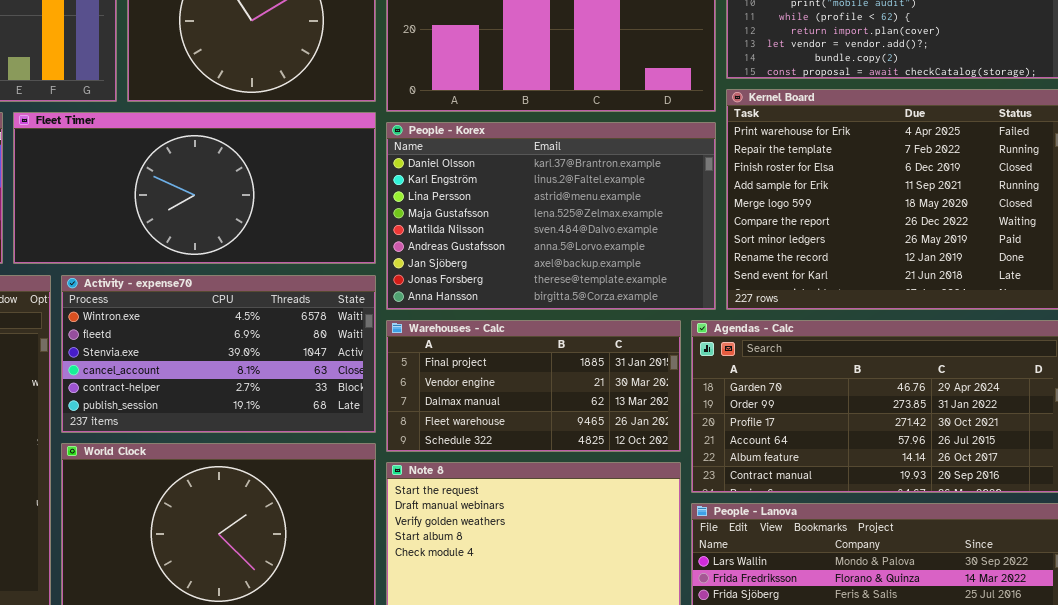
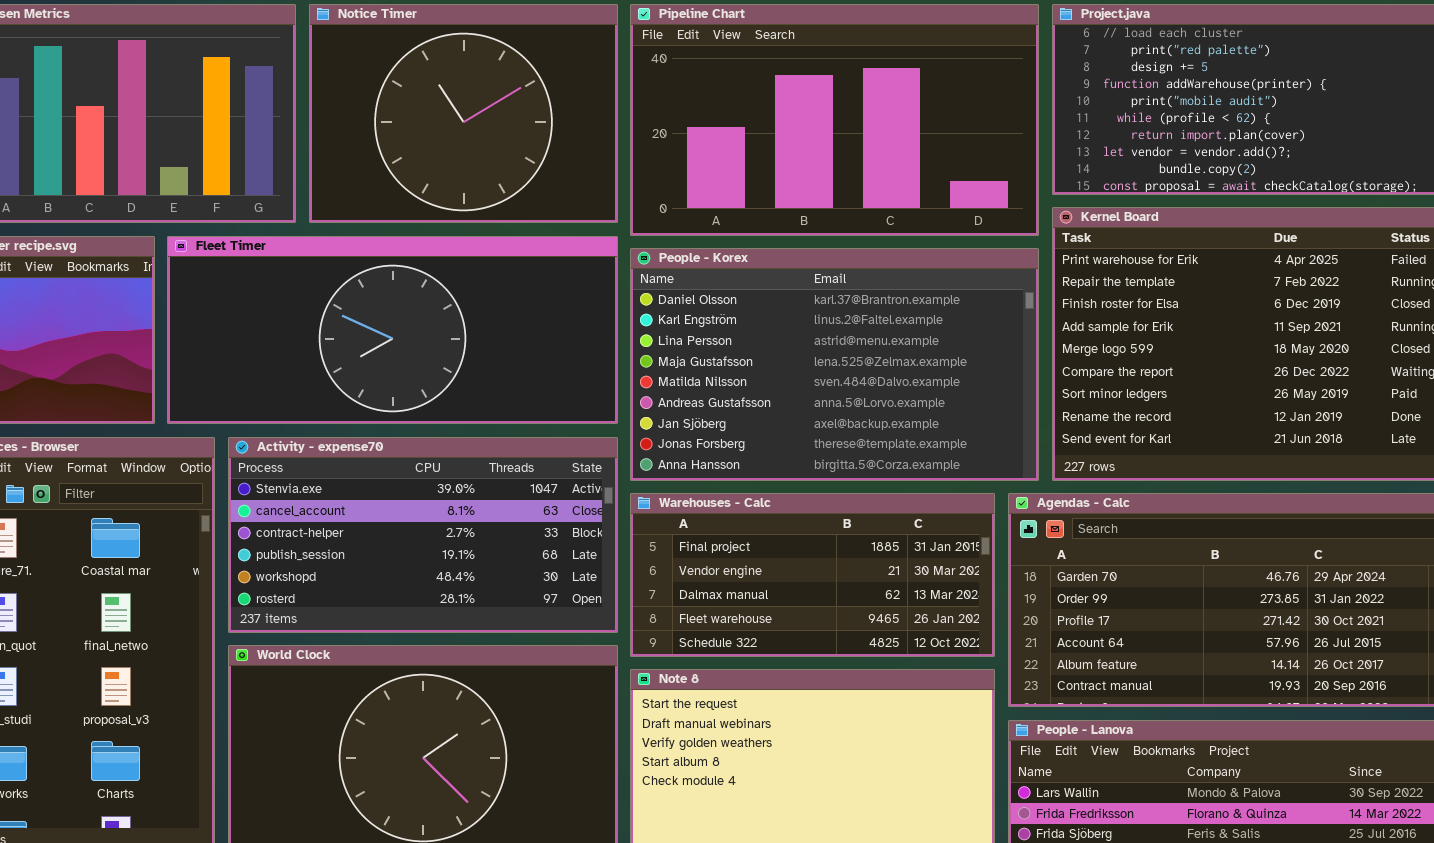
Activity - expense70: [61,275,376,433] -> [228,437,618,633], scrolled down 2 rows

